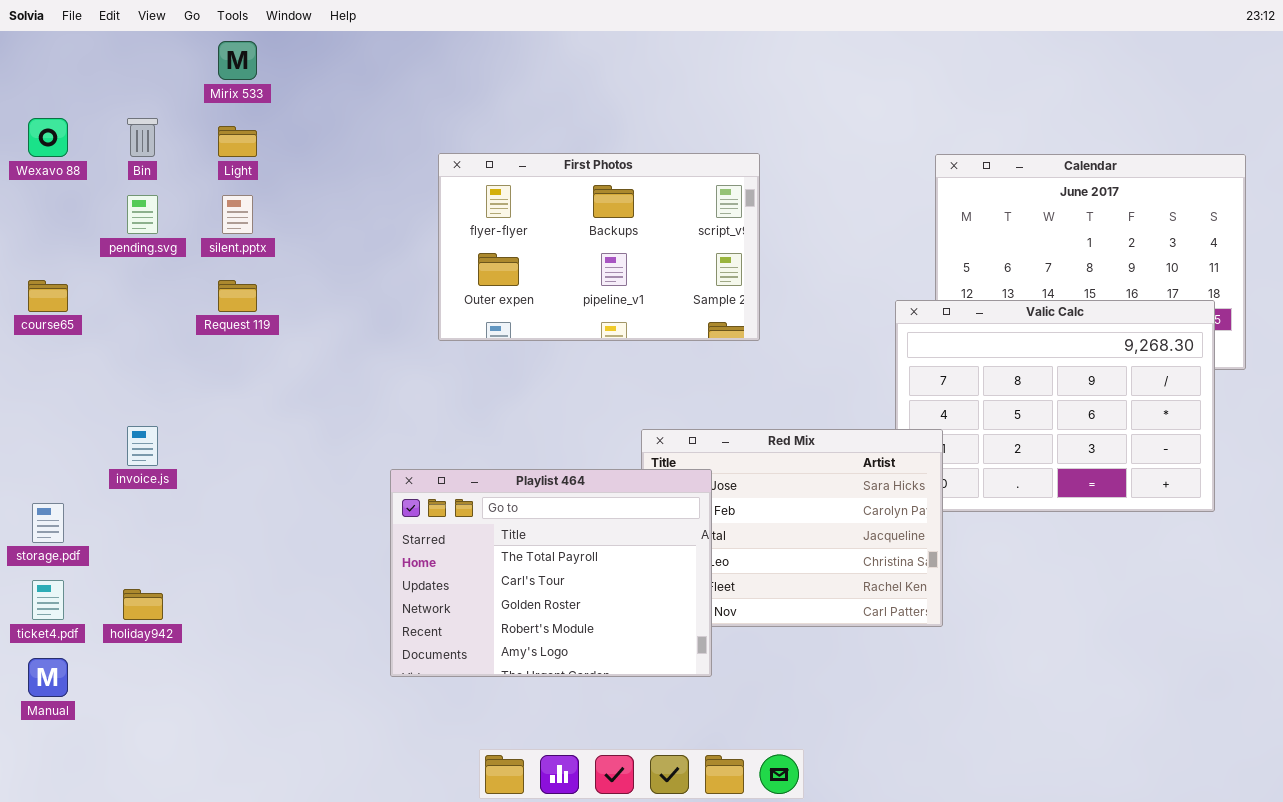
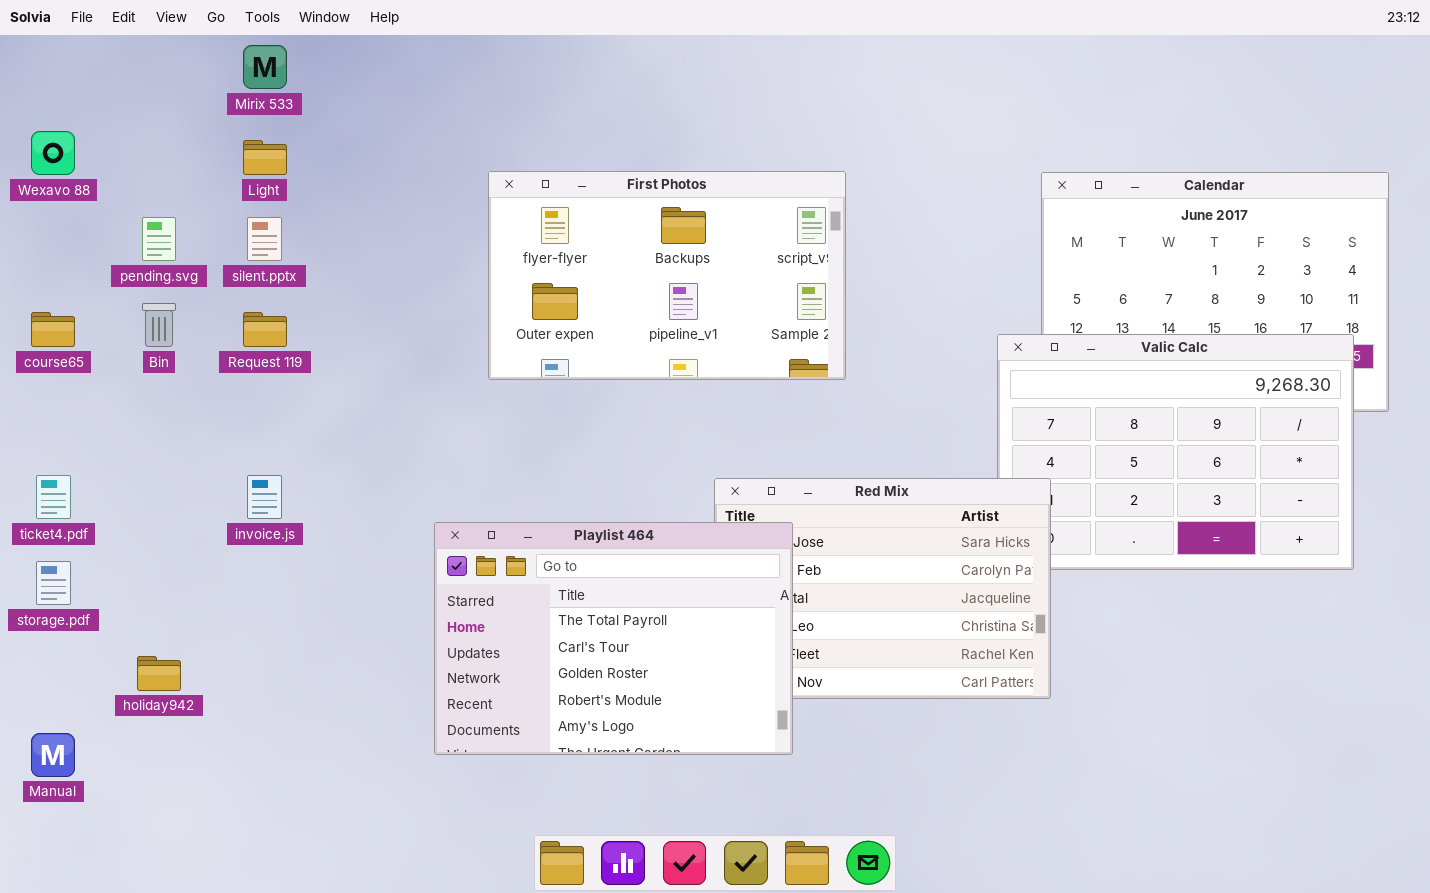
Bin: [127,118,158,157] -> [142,303,176,347], moved
invoice.js: [127,426,158,466] -> [247,475,282,519], moved
ticket4.pdf: [32,580,64,620] -> [36,475,71,519], moved

